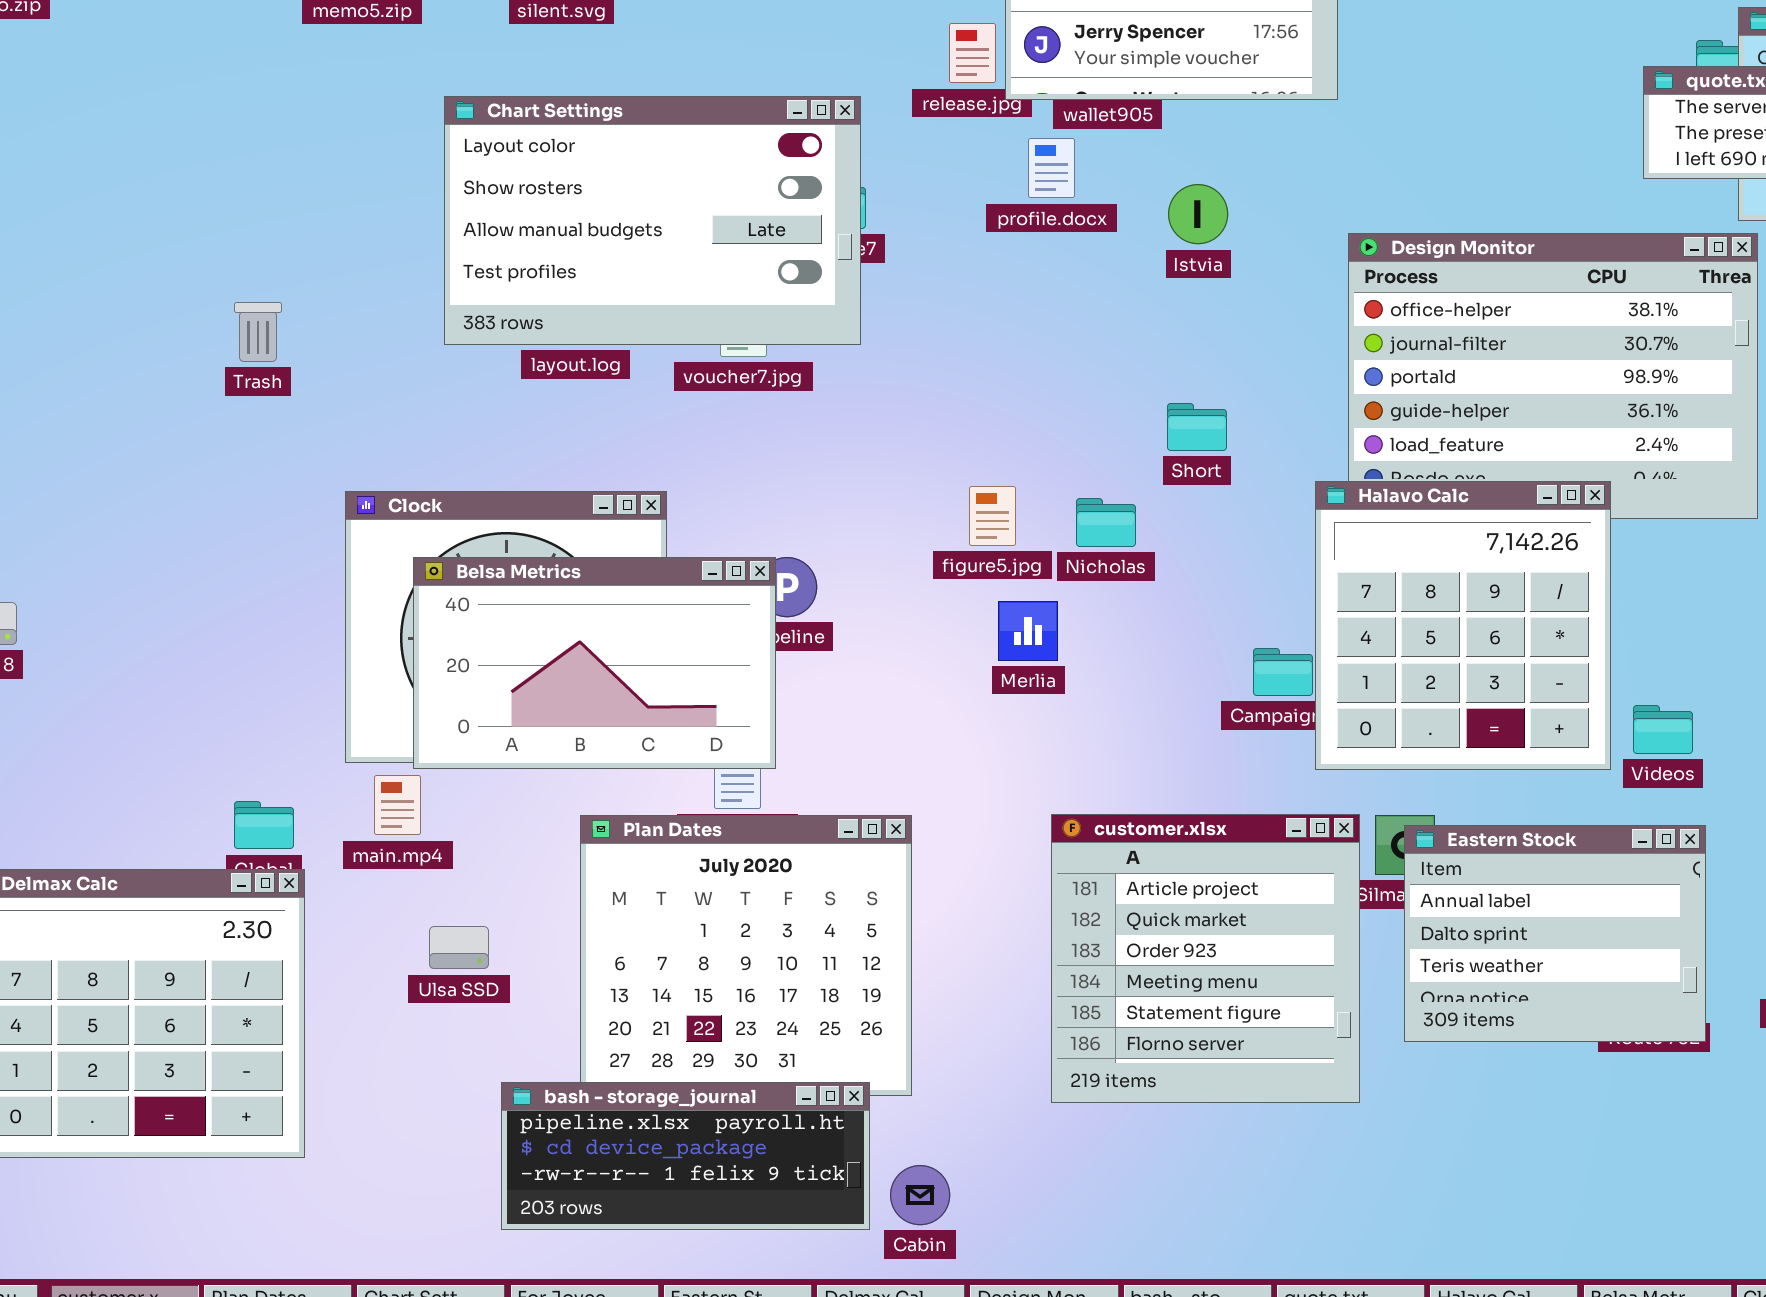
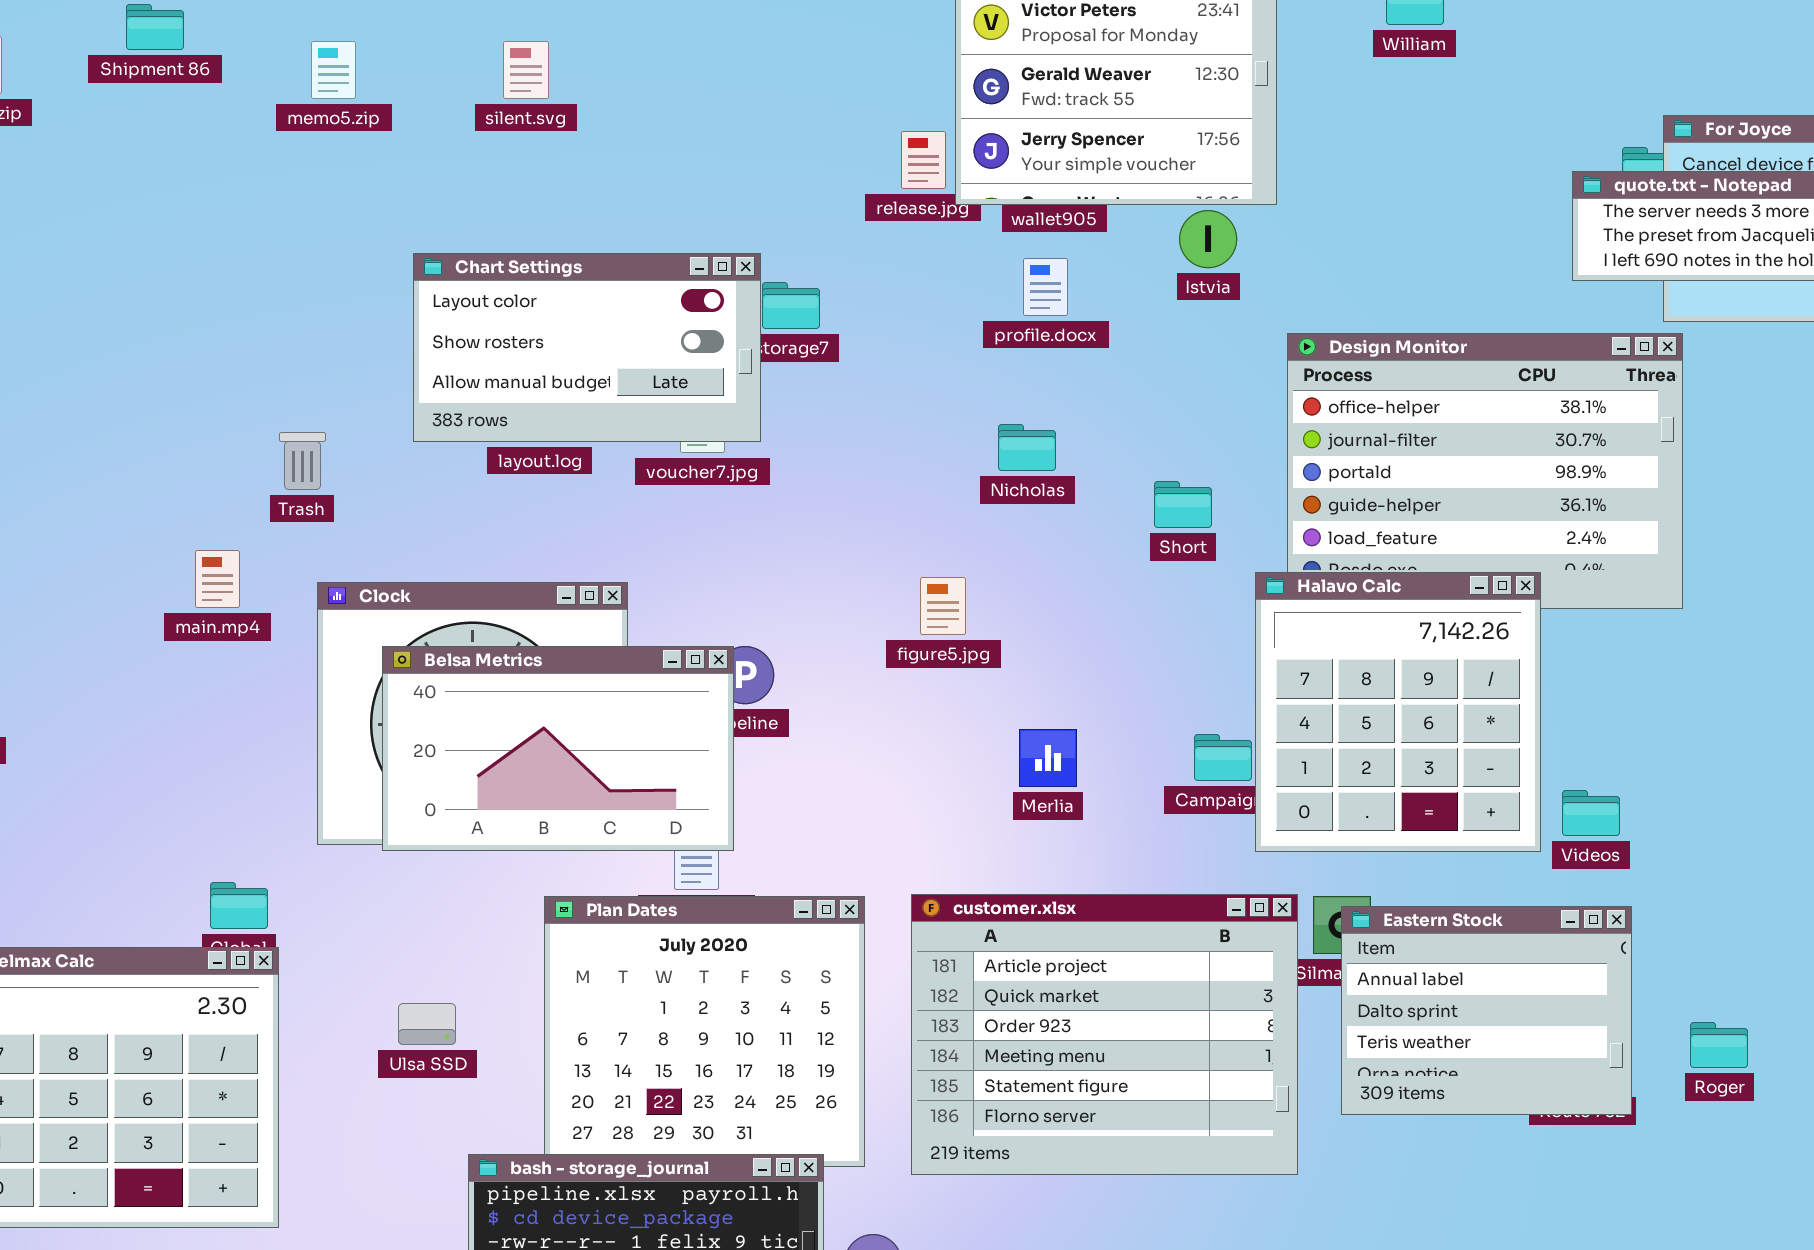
Chart Settings: [444,96,861,345] -> [413,253,761,442], resized
profile.docx: [1028,138,1075,198] -> [1023,258,1068,316], moved
Istvia: [1168,184,1228,244] -> [1179,210,1237,268], moved
Trash: [234,302,282,362] -> [279,432,326,490], moved
Short: [1167,403,1227,451] -> [1154,481,1212,528], moved
Nicholas: [1076,498,1136,547] -> [998,424,1056,471], moved
Merlia: [998,601,1058,661] -> [1019,729,1077,787], moved
main.mp4: [374,775,421,835] -> [195,550,240,608], moved
customer.xlsx: [1051,814,1360,1103] -> [911,894,1298,1175], resized

